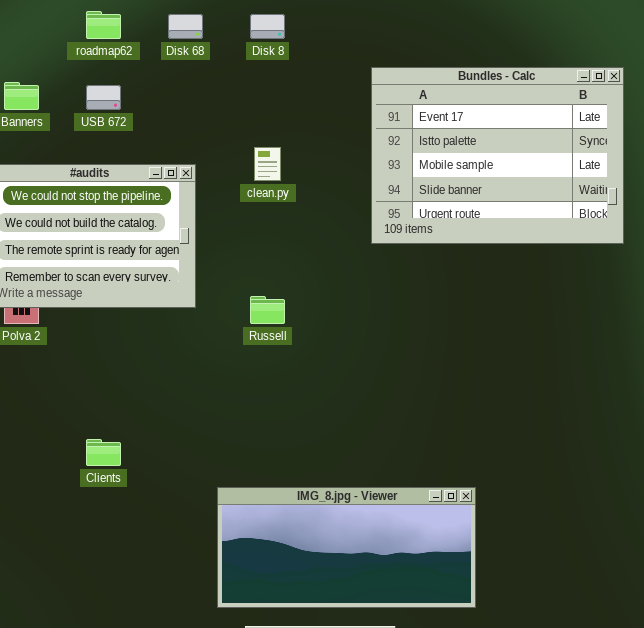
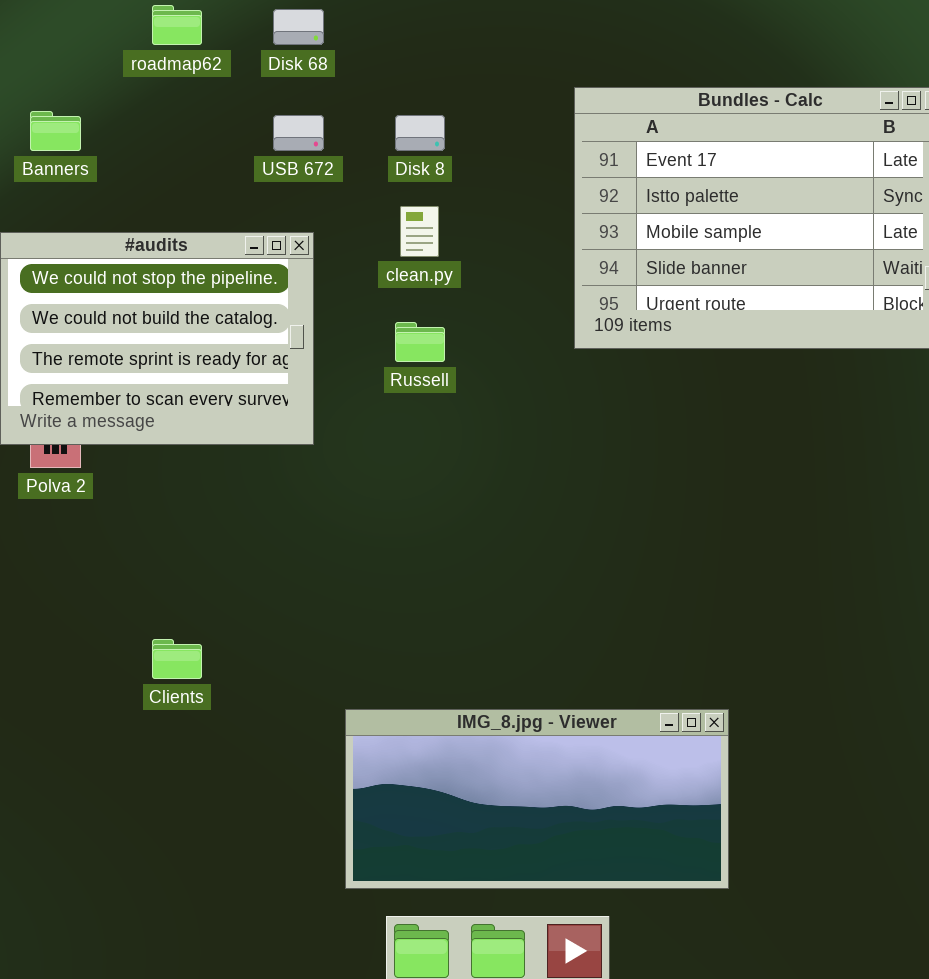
Disk 8: [250,14,285,39] -> [395,115,445,151], moved
USB 672: [86,85,121,110] -> [273,115,324,151], moved
Russell: [250,296,285,324] -> [395,322,445,362], moved

